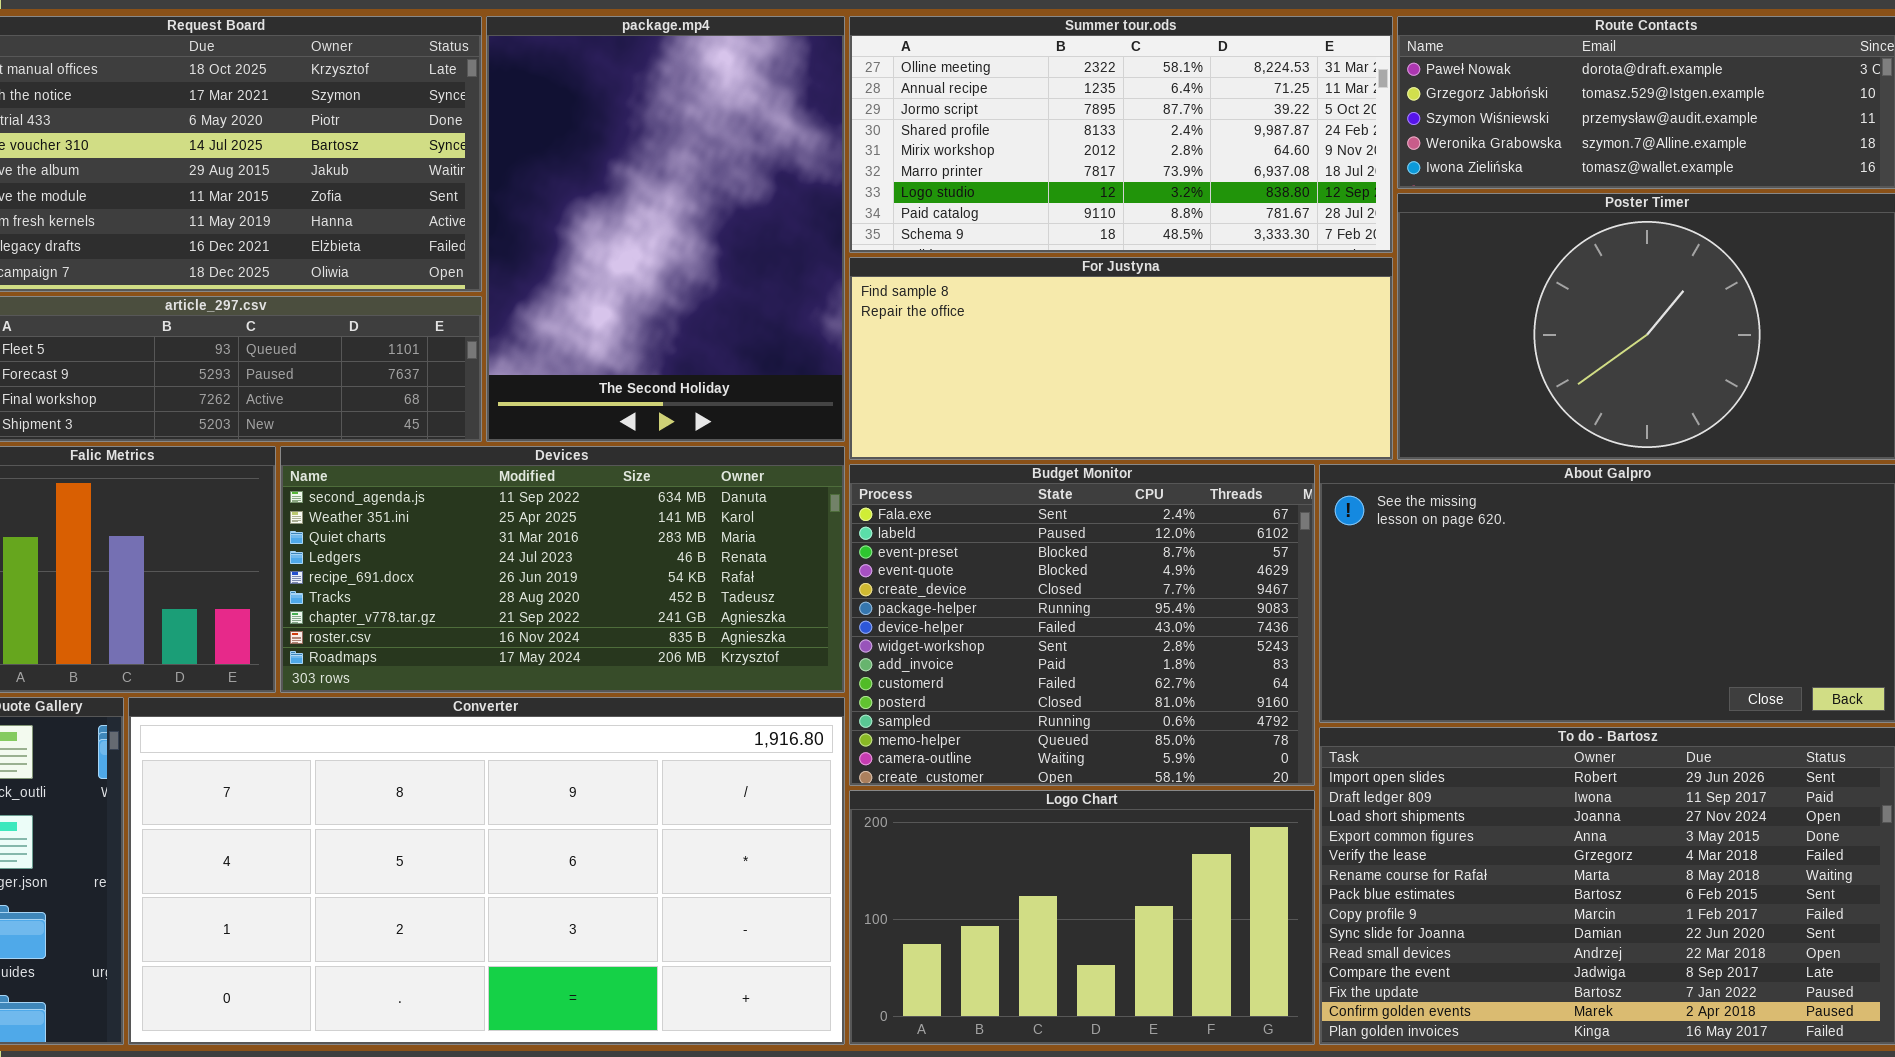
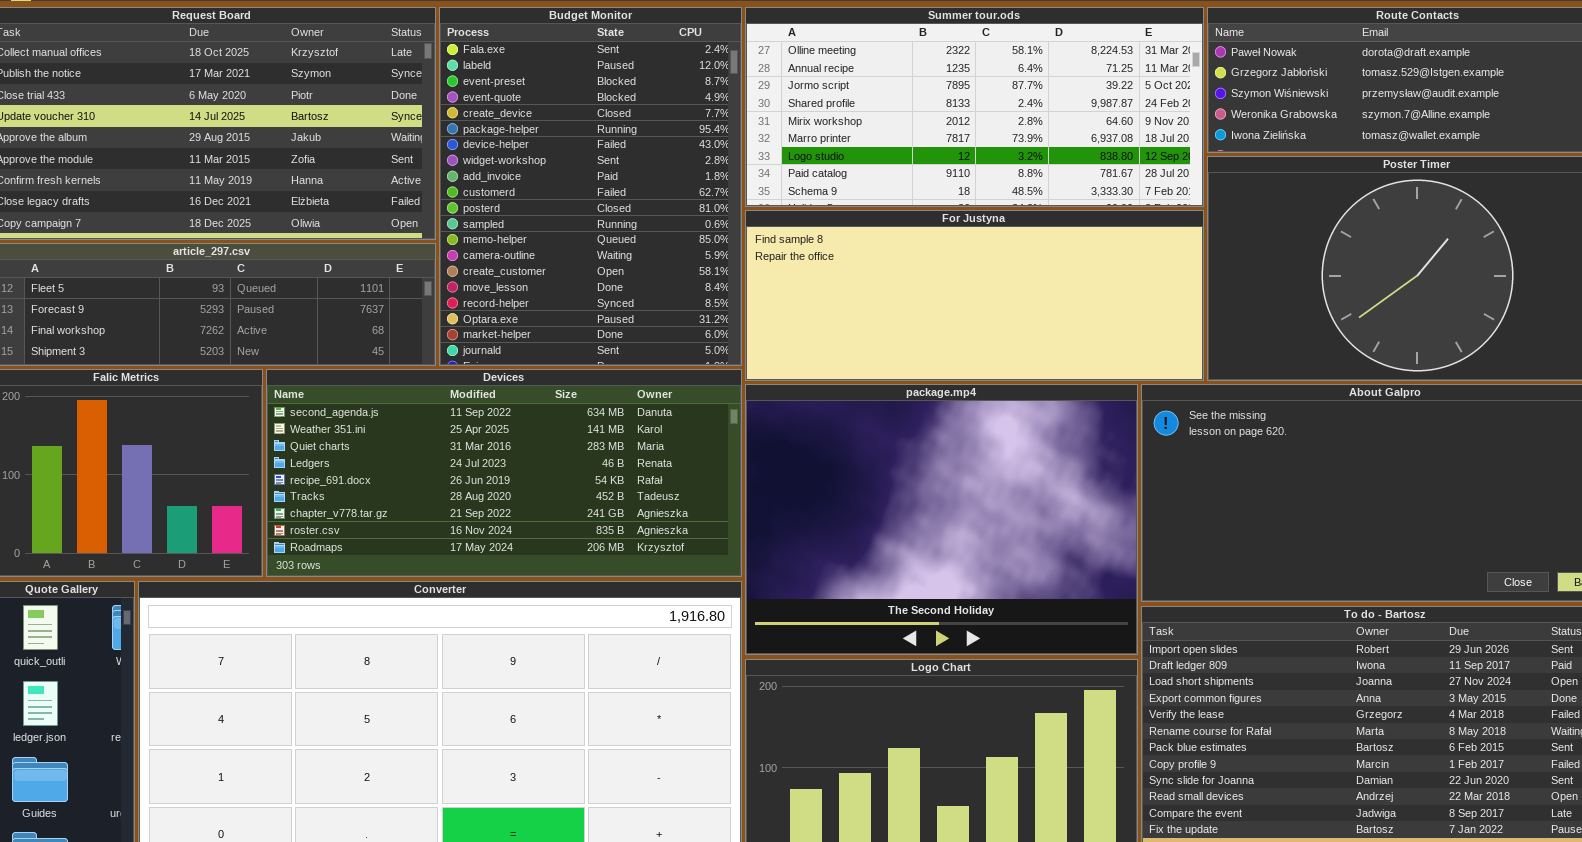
package.mp4: [486,16,845,442] -> [745,384,1138,655], moved, resized
Budget Monitor: [849,464,1315,786] -> [439,7,742,366], moved, resized

